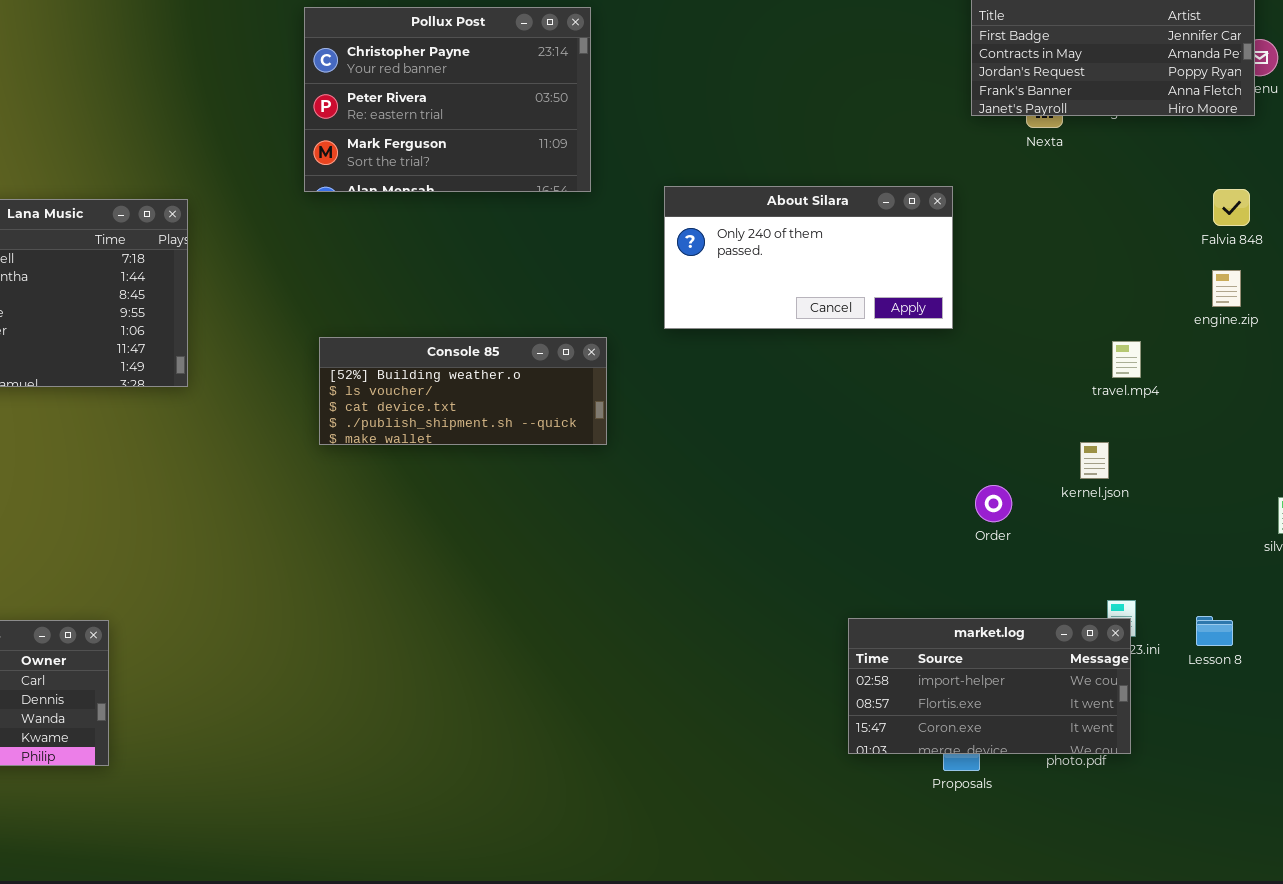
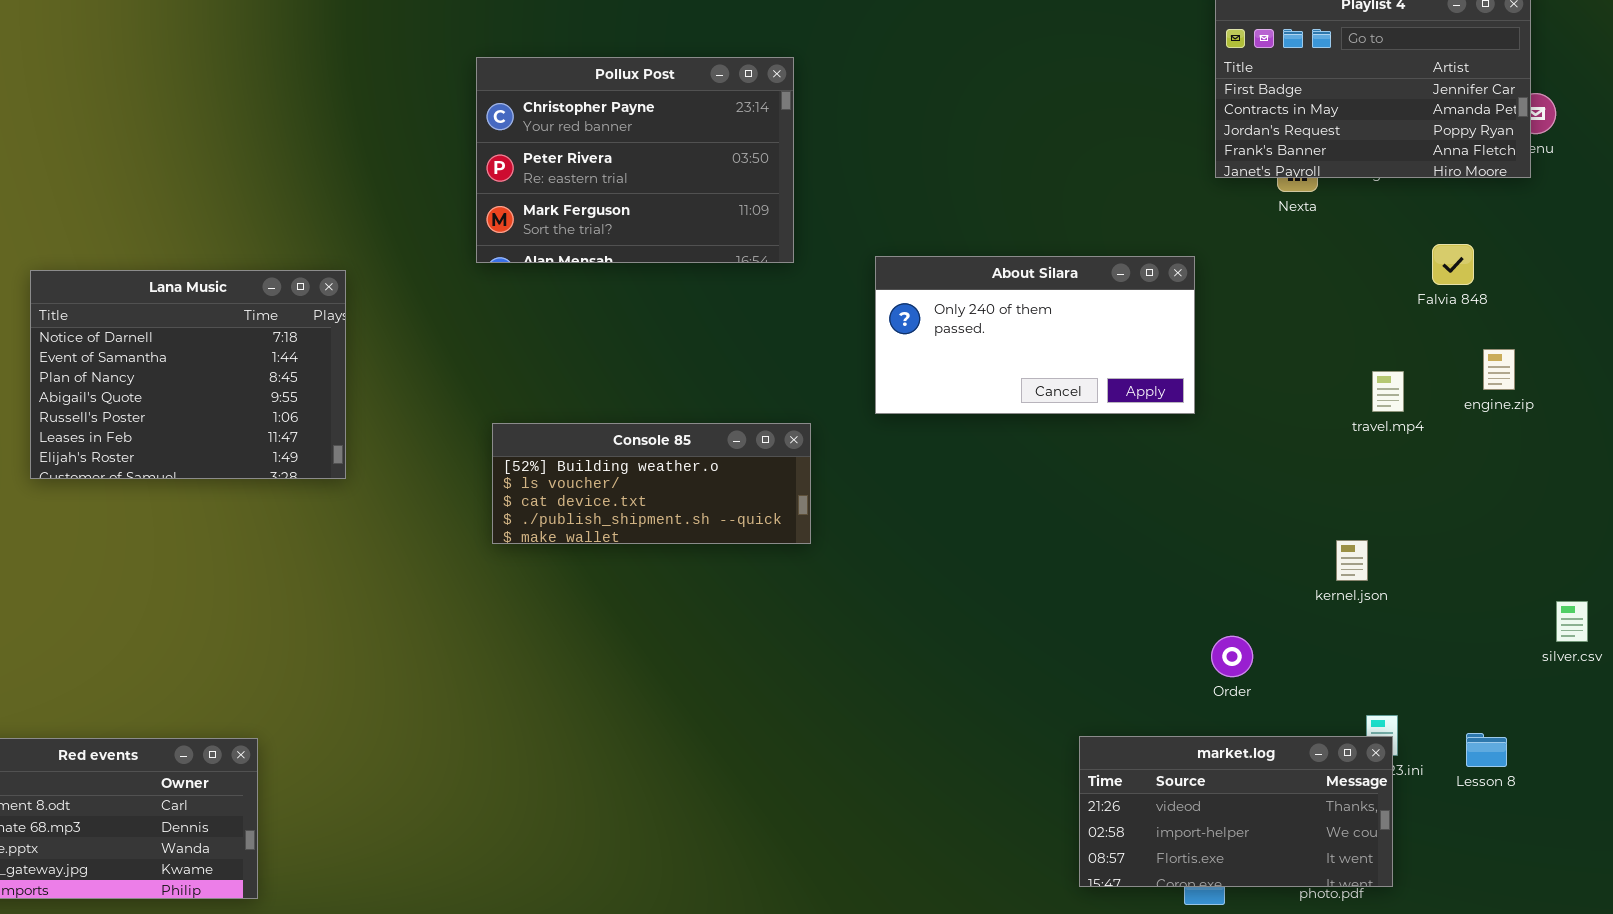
Falvia 848: [1213,189,1250,226] -> [1432,244,1474,285], moved
travel.mp4: [1112,341,1141,378] -> [1372,371,1404,412], moved
Order: [975,485,1012,522] -> [1211,636,1253,677], moved
market.log: [848,618,1131,754] -> [1079,736,1393,887], scrolled up 1 row

